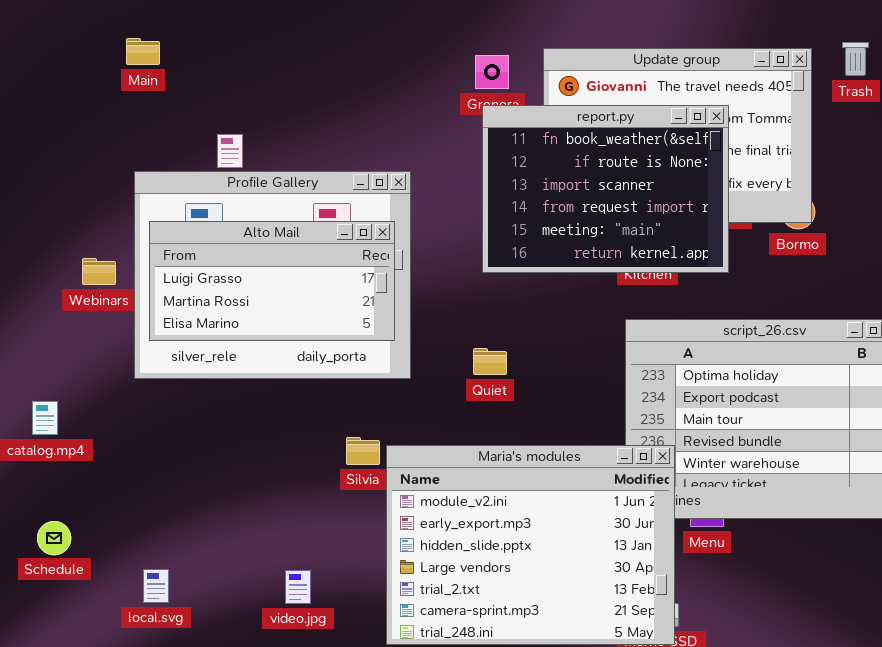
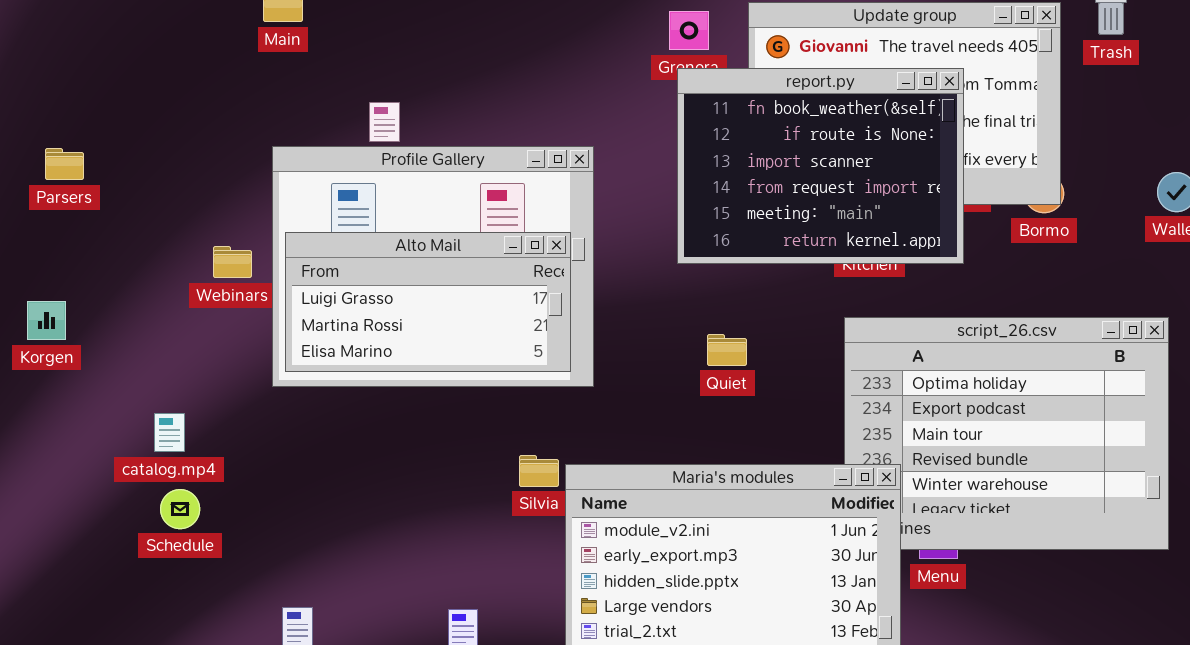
Alto Mail: [149,221,395,341] -> [285,232,571,372], moved
Quiet: [473,348,507,375] -> [707,334,747,366], moved
Schedule: [37,521,71,555] -> [160,489,200,529], moved

